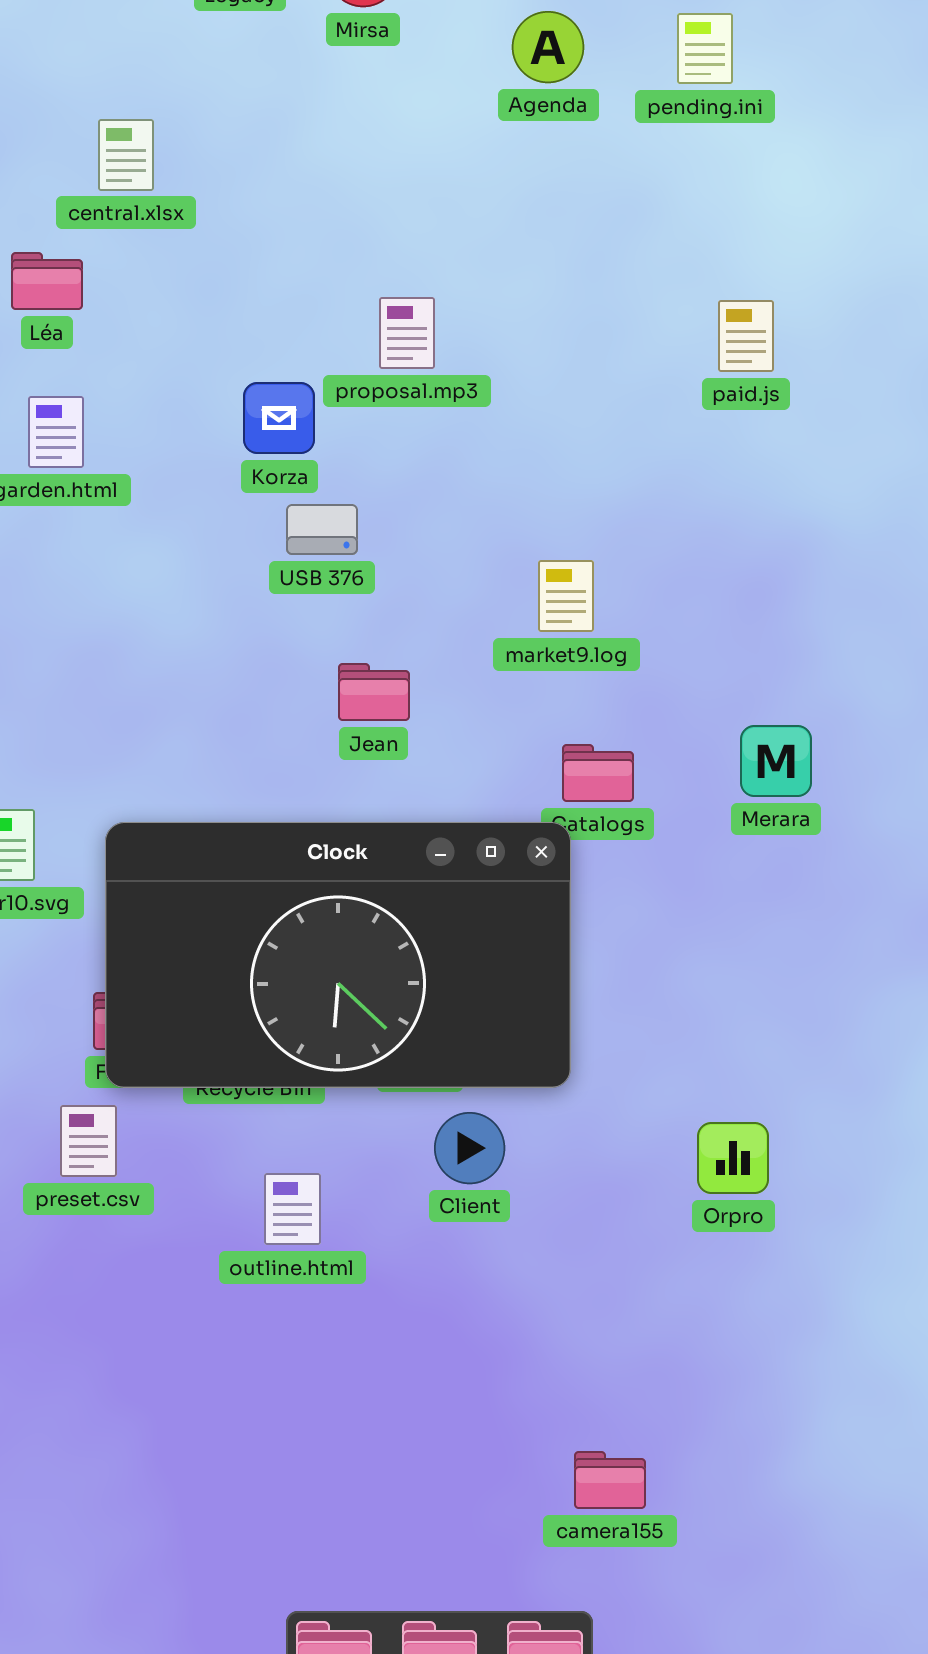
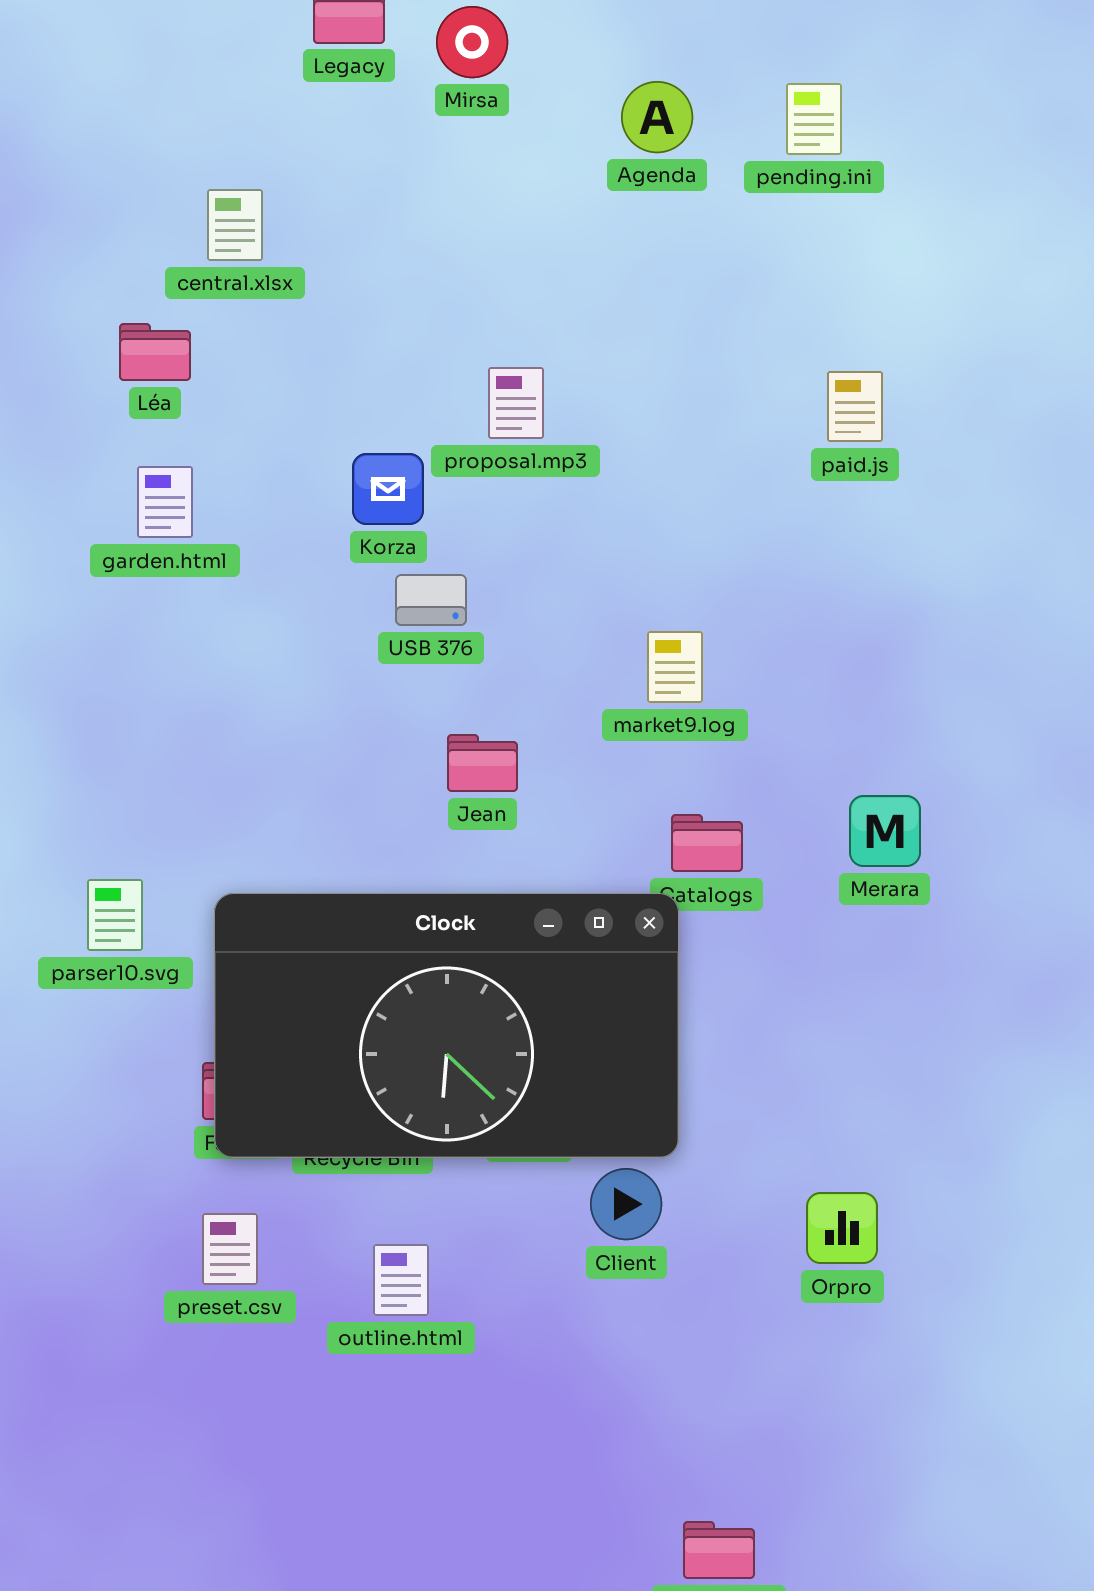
preset.csv: [60,1105,117,1177] -> [202,1213,258,1285], moved
Client: [434,1112,505,1184] -> [590,1168,662,1240], moved

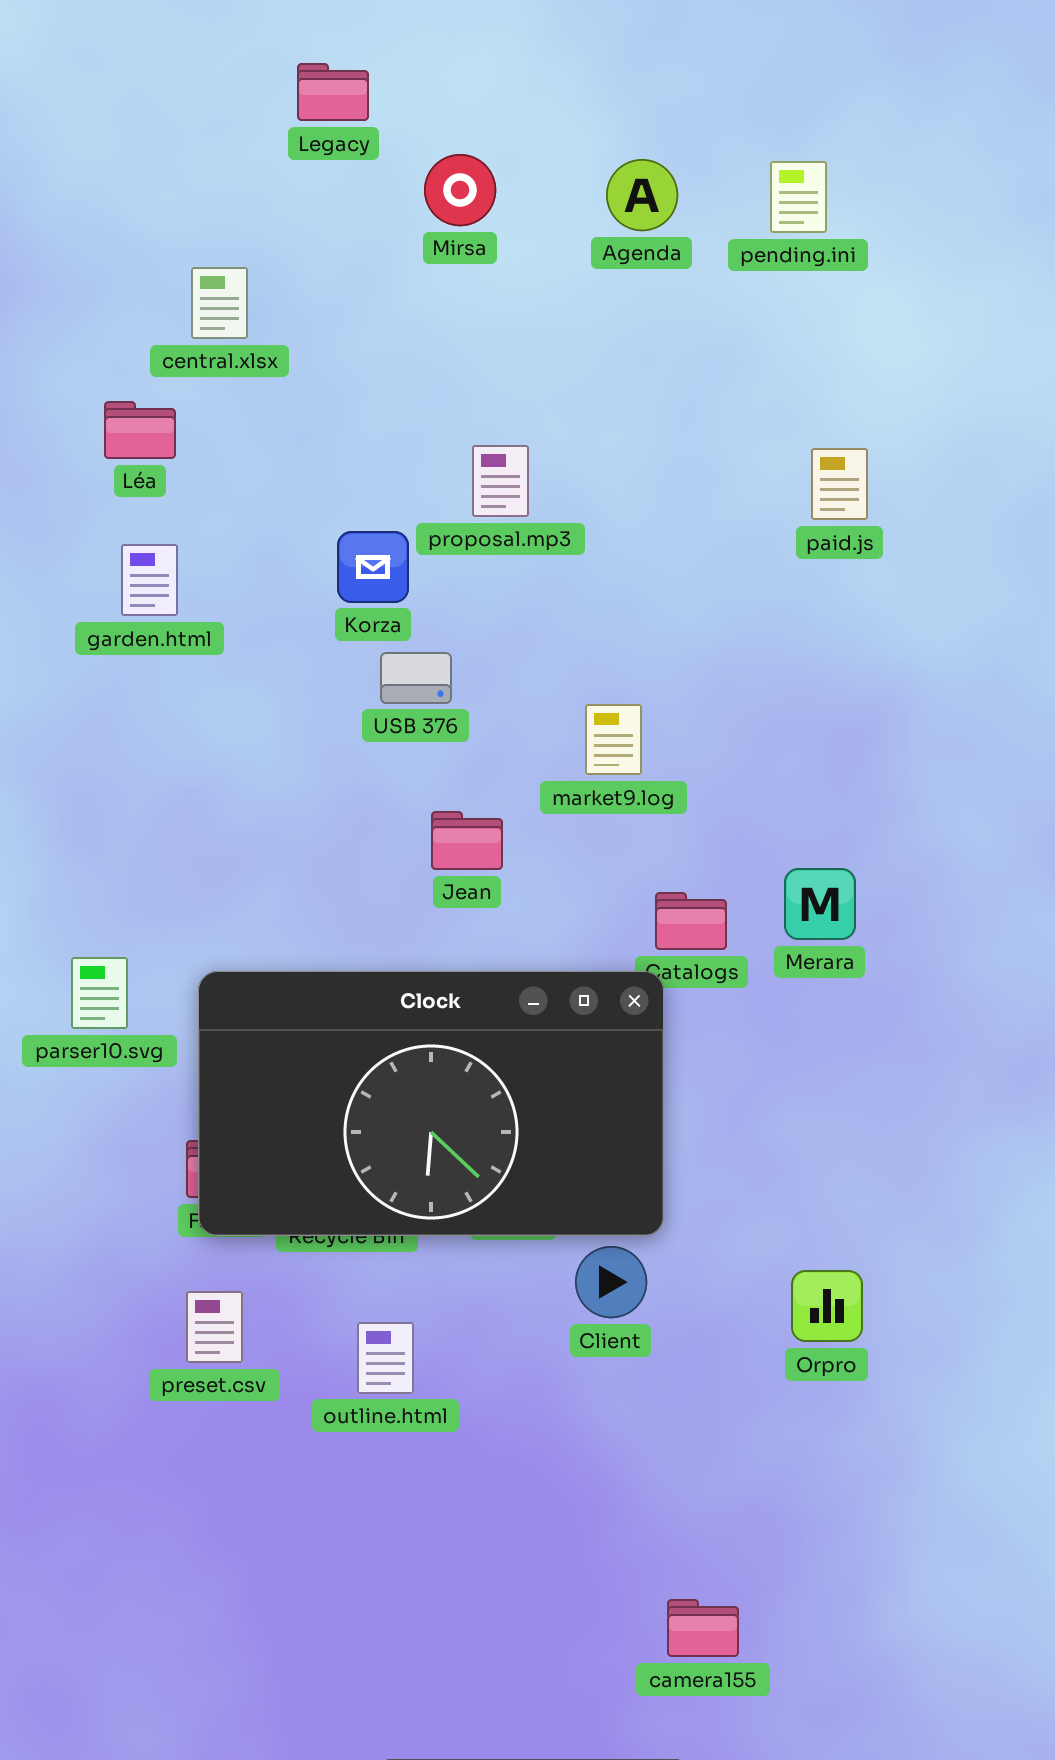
Mirsa: [436,6,508,78] -> [424,154,496,226], moved
market9.log: [647,631,703,703] -> [585,704,642,775], moved
Merara: [849,795,921,867] -> [784,868,856,940], moved

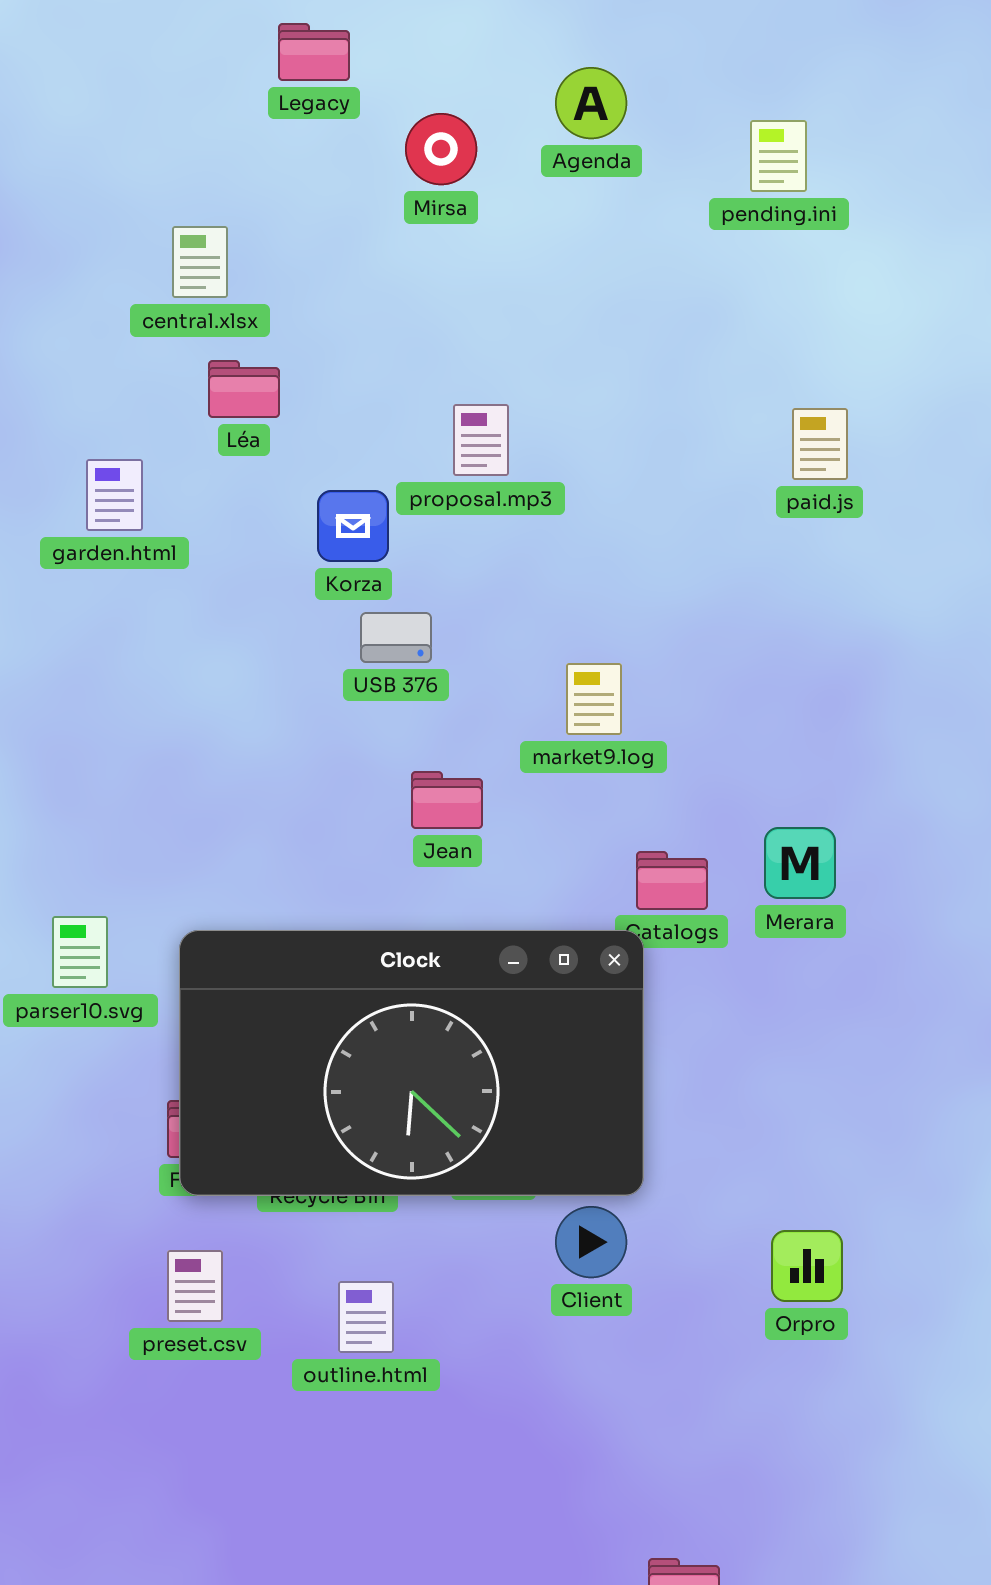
Agenda: [606,159,678,231] -> [555,67,627,139], moved
Léa: [104,401,176,459] -> [208,360,280,418], moved
garden.html: [121,544,178,616] -> [86,459,143,531], moved

